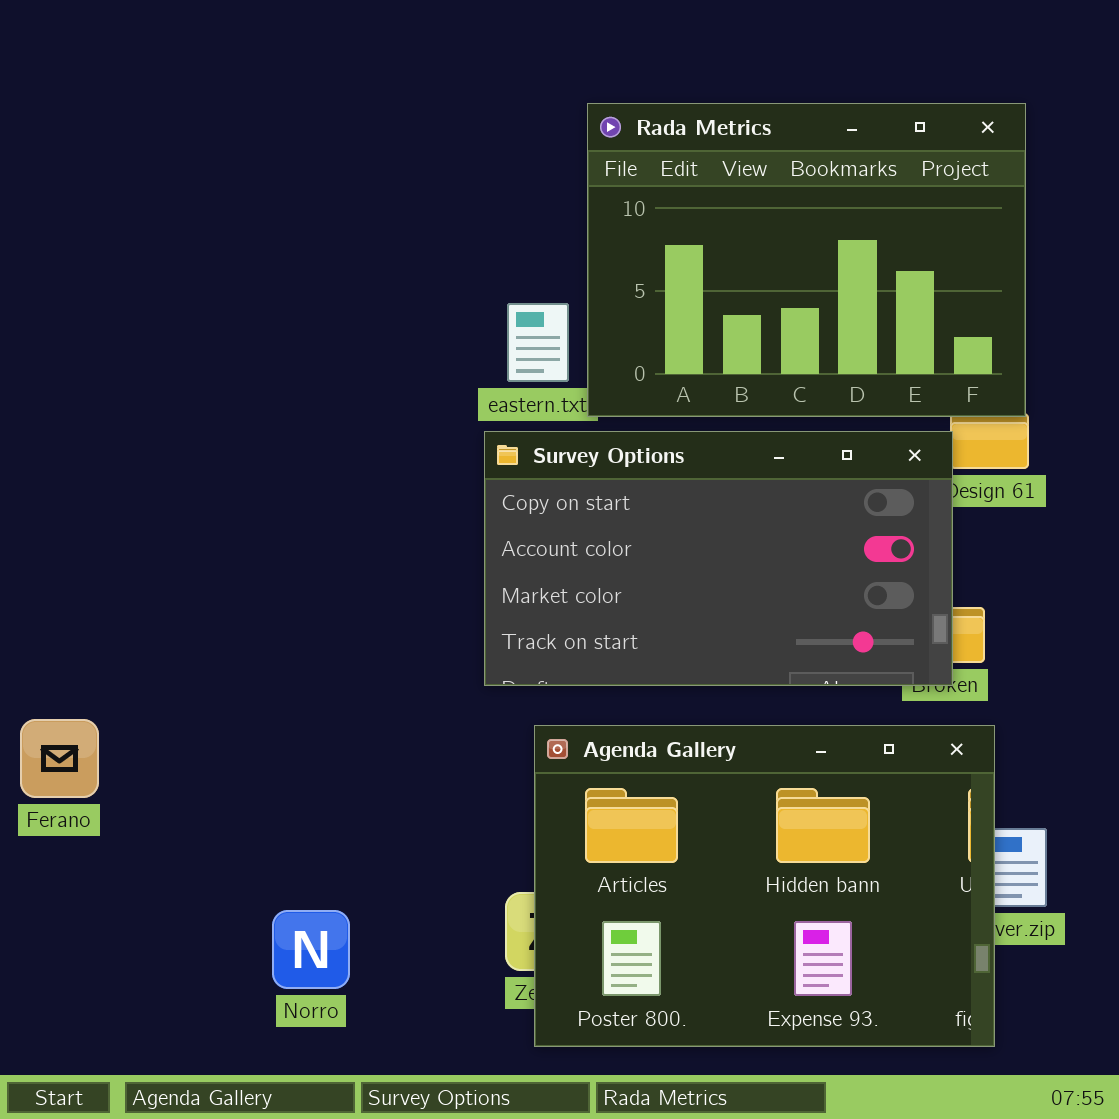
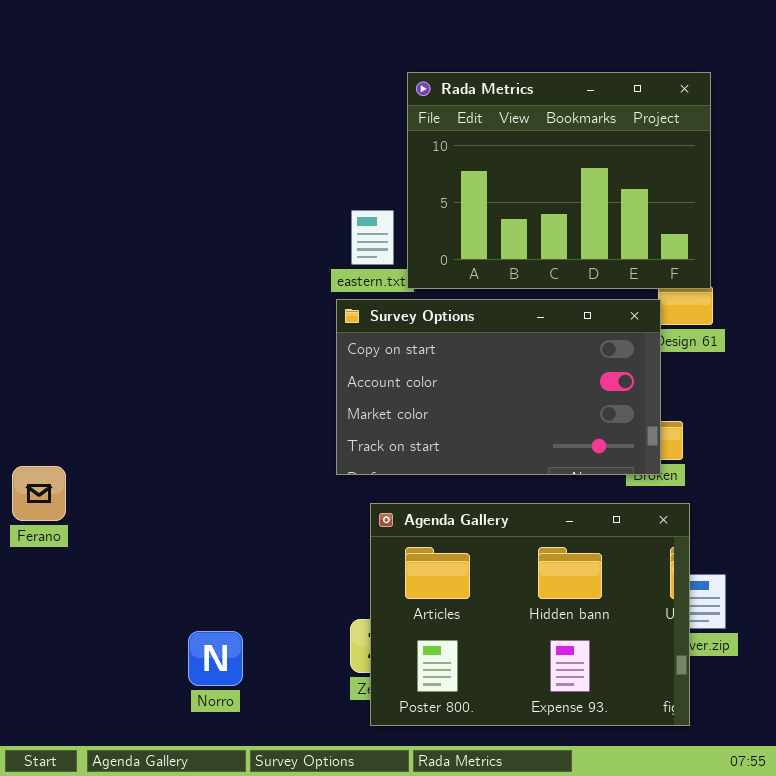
Ferano: [20,719,99,798] -> [12,466,66,521], moved

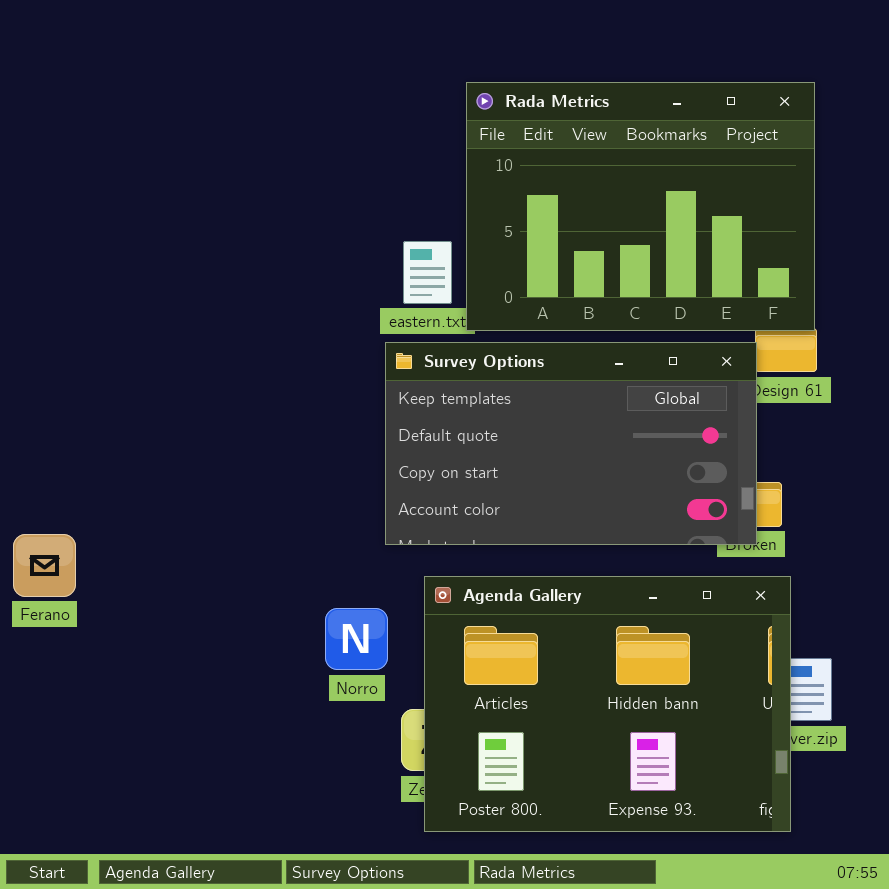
Survey Options: [336,299,661,475] -> [385,342,757,545], scrolled up 2 rows
Norro: [188,631,243,686] -> [325,608,388,670], moved

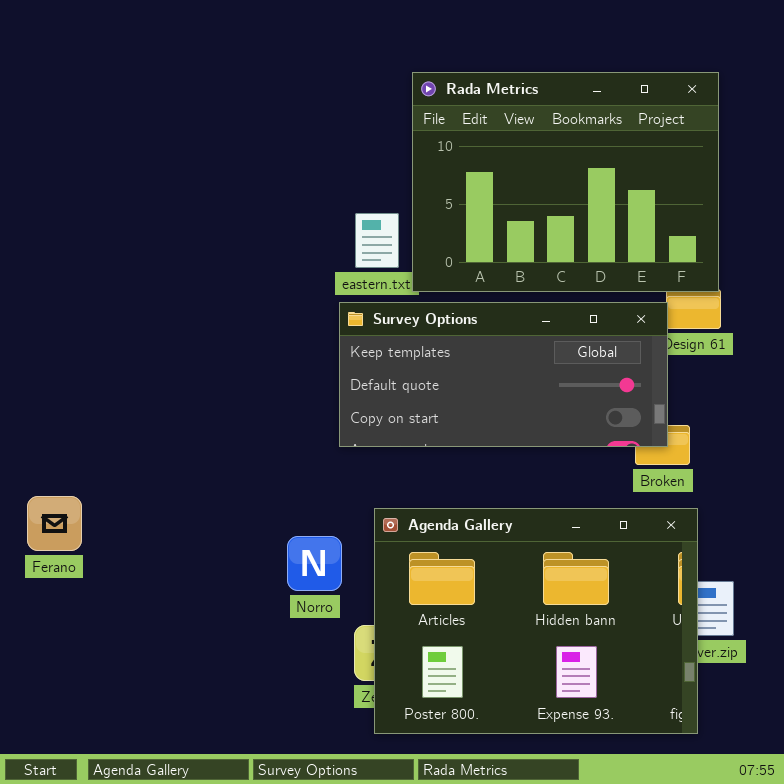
Survey Options: [385,342,757,545] -> [339,302,668,447], resized
Ferano: [13,534,76,597] -> [27,496,82,551], moved

